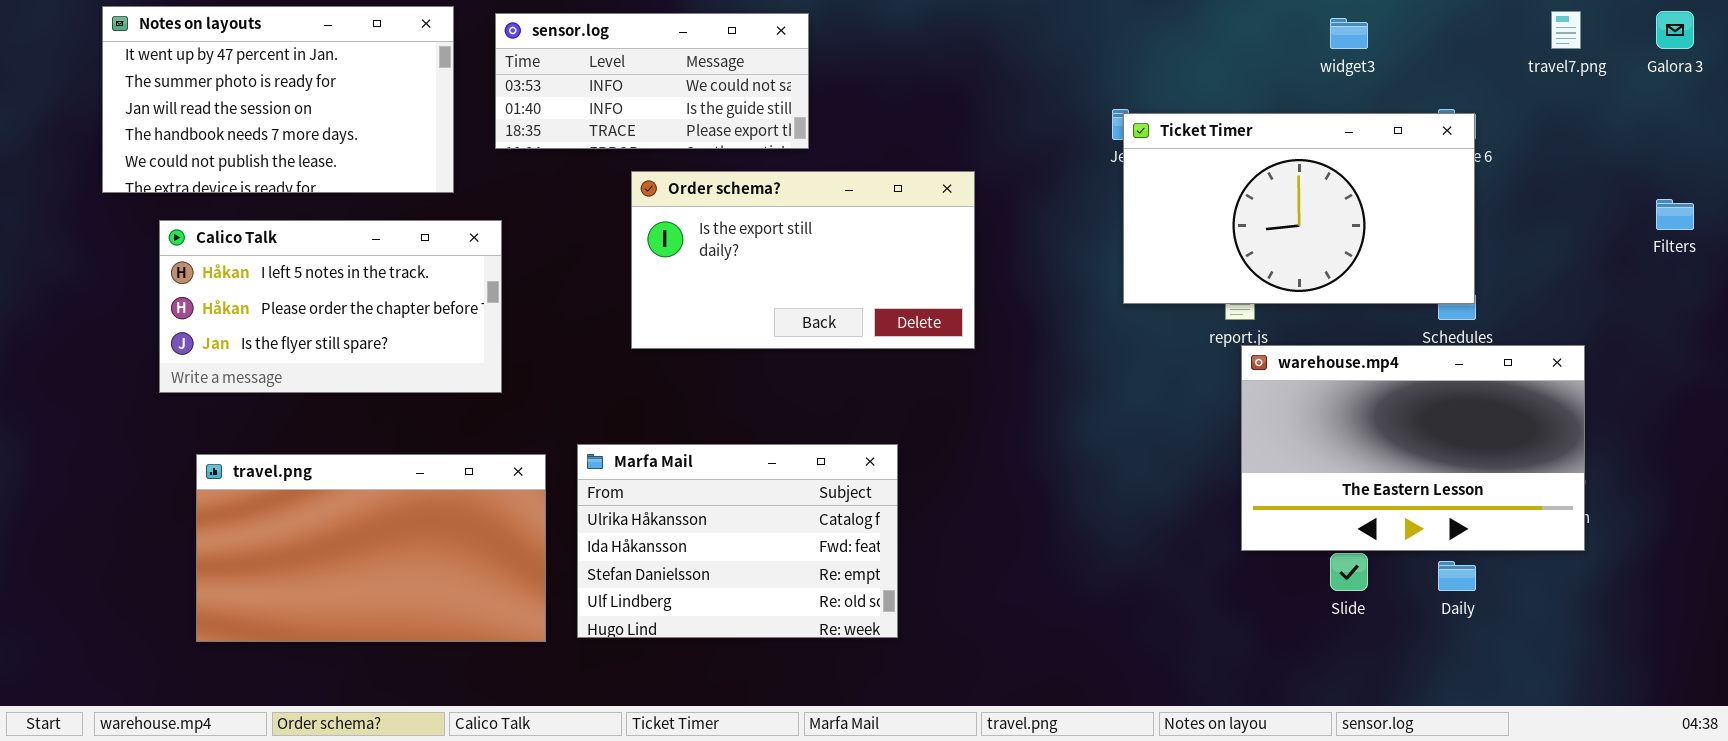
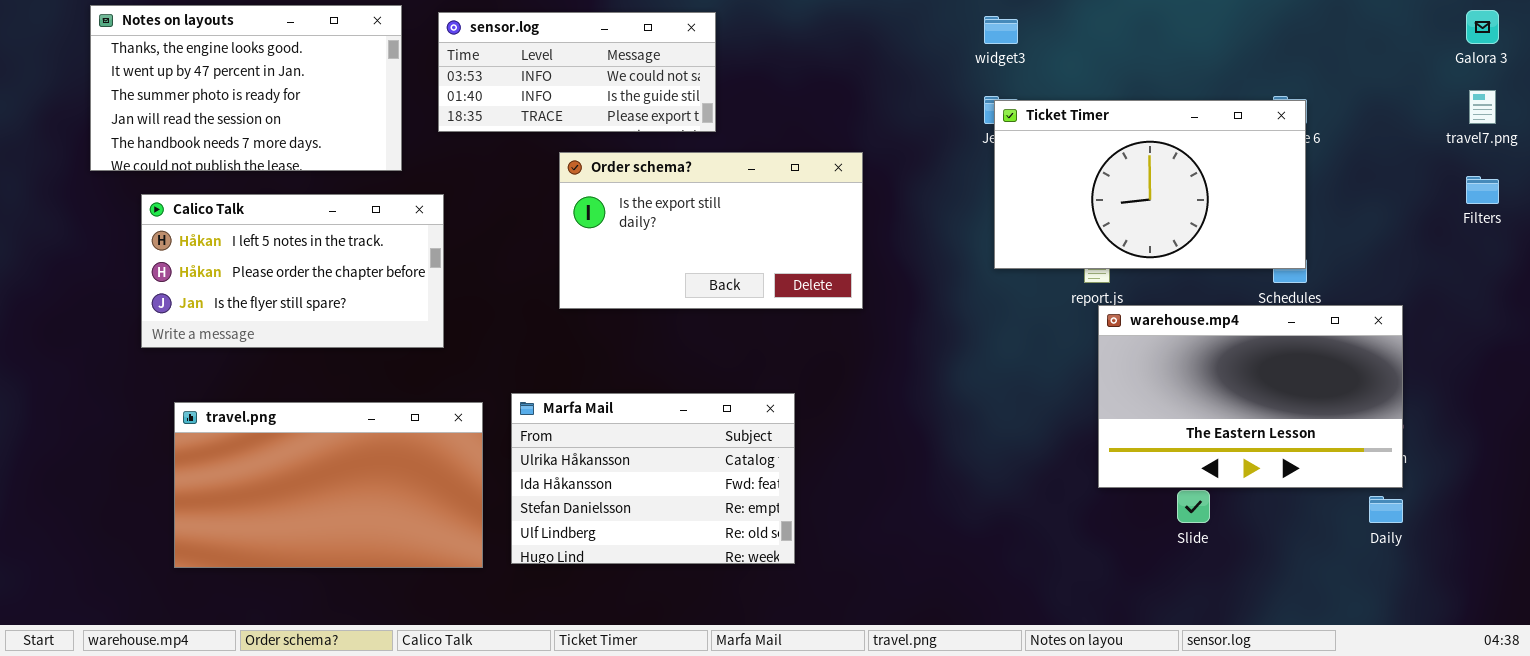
Notes on layouts: [102,6,454,193] -> [90,5,402,171], scrolled up 1 row
travel7.png: [1551,11,1581,49] -> [1469,90,1496,124], moved
widget3: [1330,18,1368,49] -> [984,16,1018,44], moved
Daily: [1438,561,1476,591] -> [1369,496,1403,523], moved

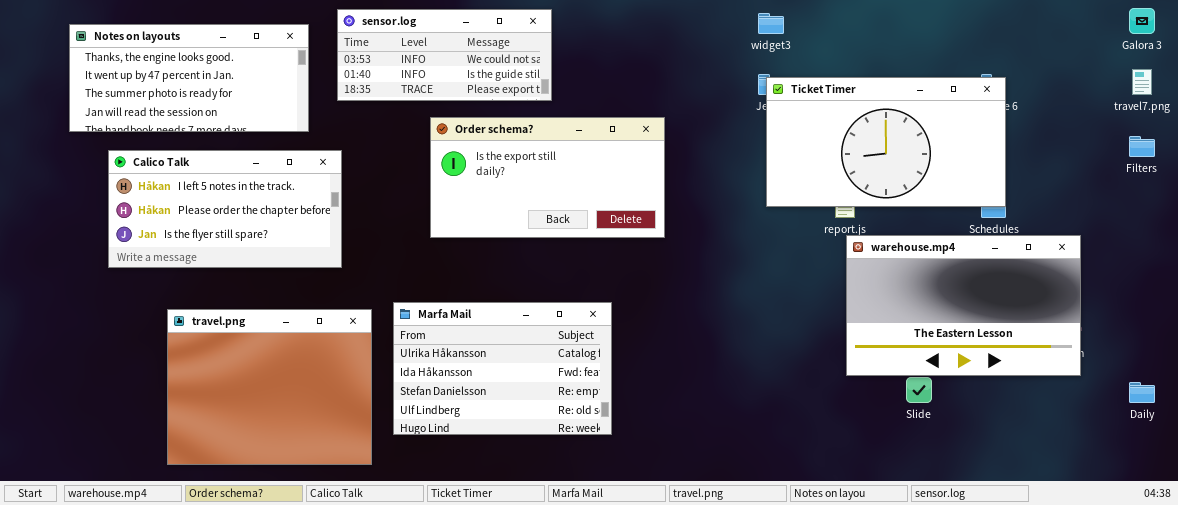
Notes on layouts: [90,5,402,171] -> [69,24,309,132], resized
travel.png: [174,402,483,568] -> [167,309,372,465], resized
Daily: [1369,496,1403,523] -> [1129,382,1155,403], moved

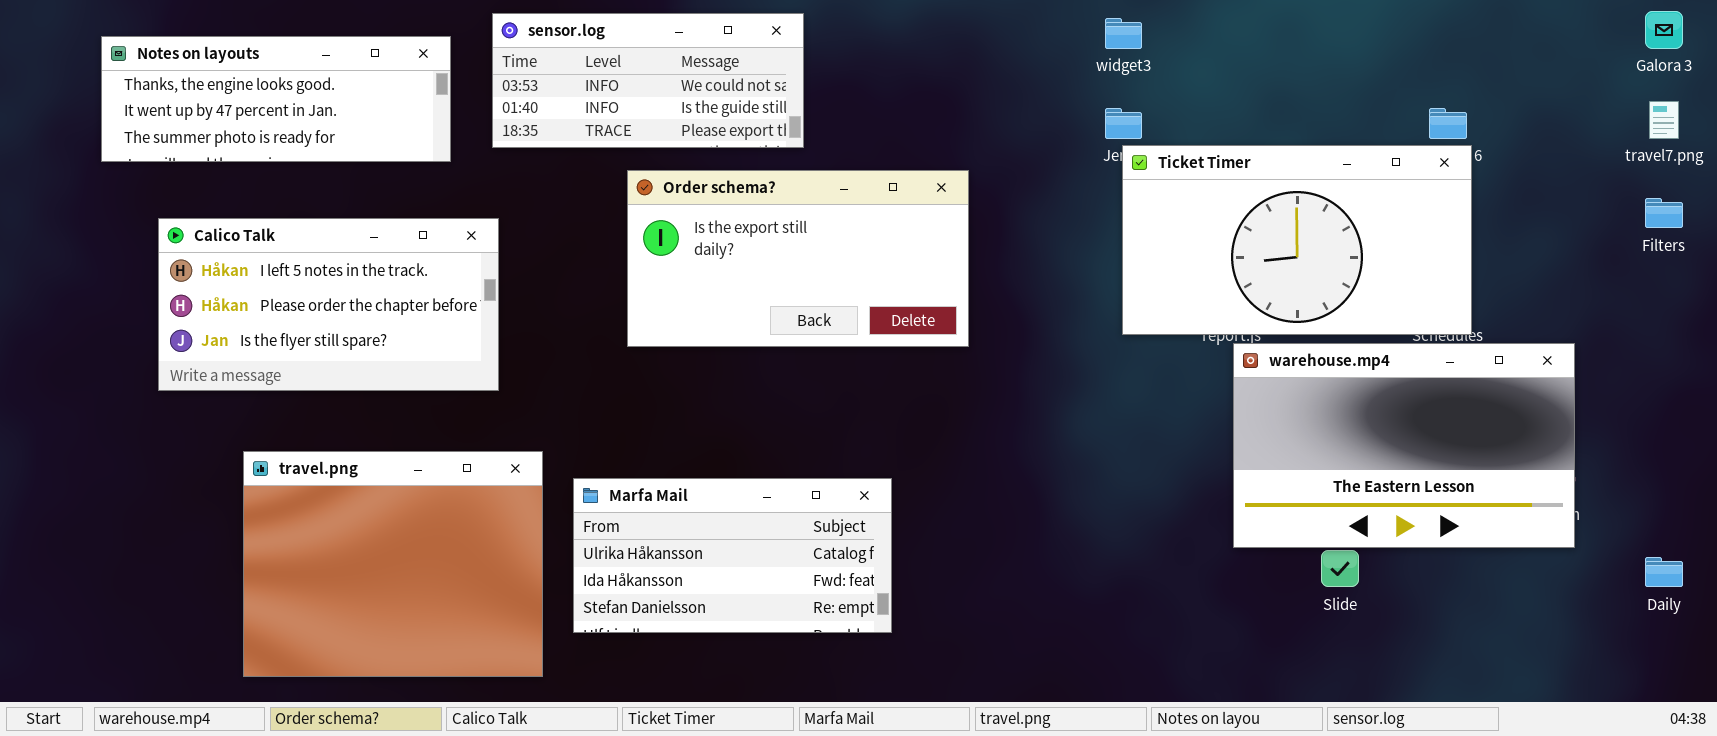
Notes on layouts: [69,24,309,132] -> [101,36,451,162], resized
Ticket Timer: [766,77,1006,207] -> [1122,145,1472,335], moved
Marfa Mail: [393,302,612,435] -> [573,478,892,633], resized

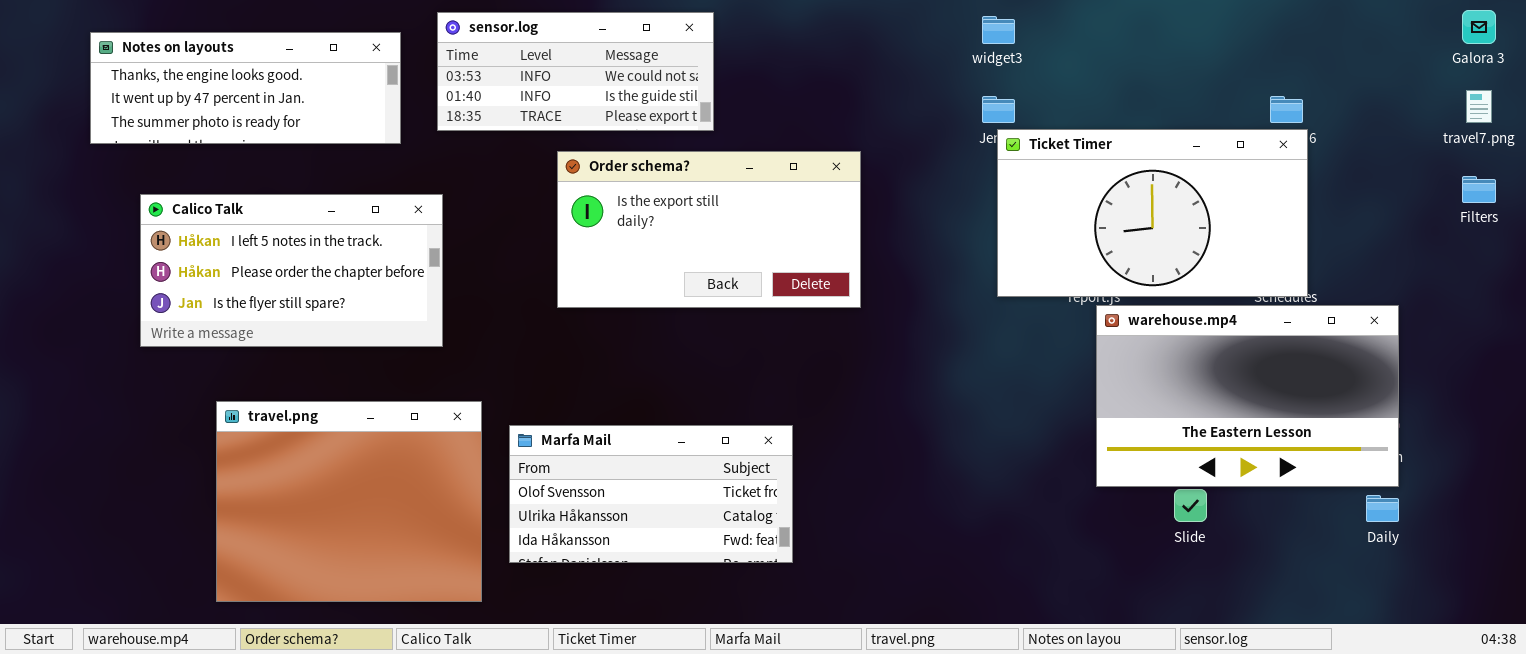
Marfa Mail: [573,478,892,633] -> [509,425,793,563], scrolled up 1 row
Daily: [1645,557,1683,587] -> [1366,495,1399,522], moved

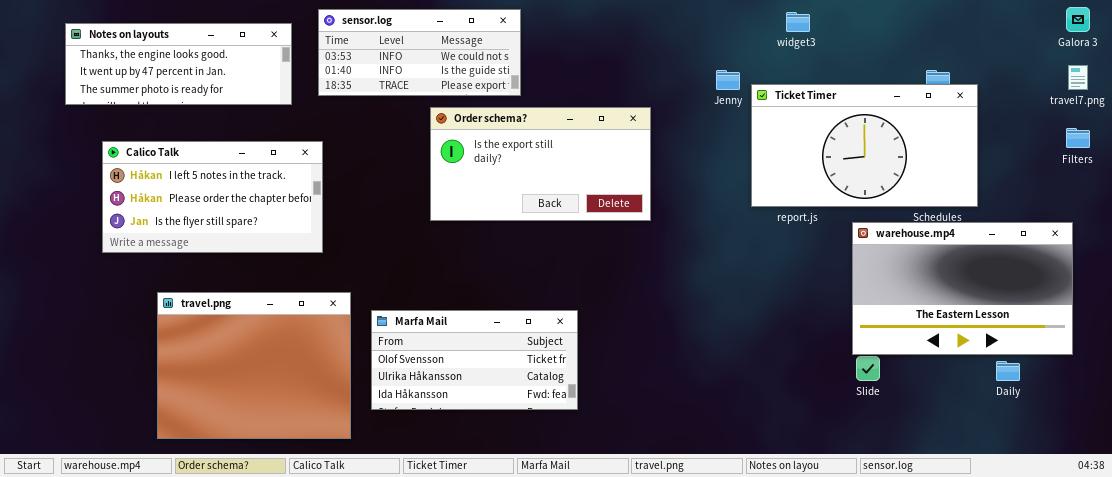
widget3: [982,16,1015,44] -> [786,12,810,32], moved
Ticket Timer: [997,129,1308,297] -> [751,84,978,207], moved
Order schema?: [557,151,861,308] -> [430,107,651,221], moved
warehouse.mp4: [1096,305,1399,487] -> [852,222,1073,355], moved

